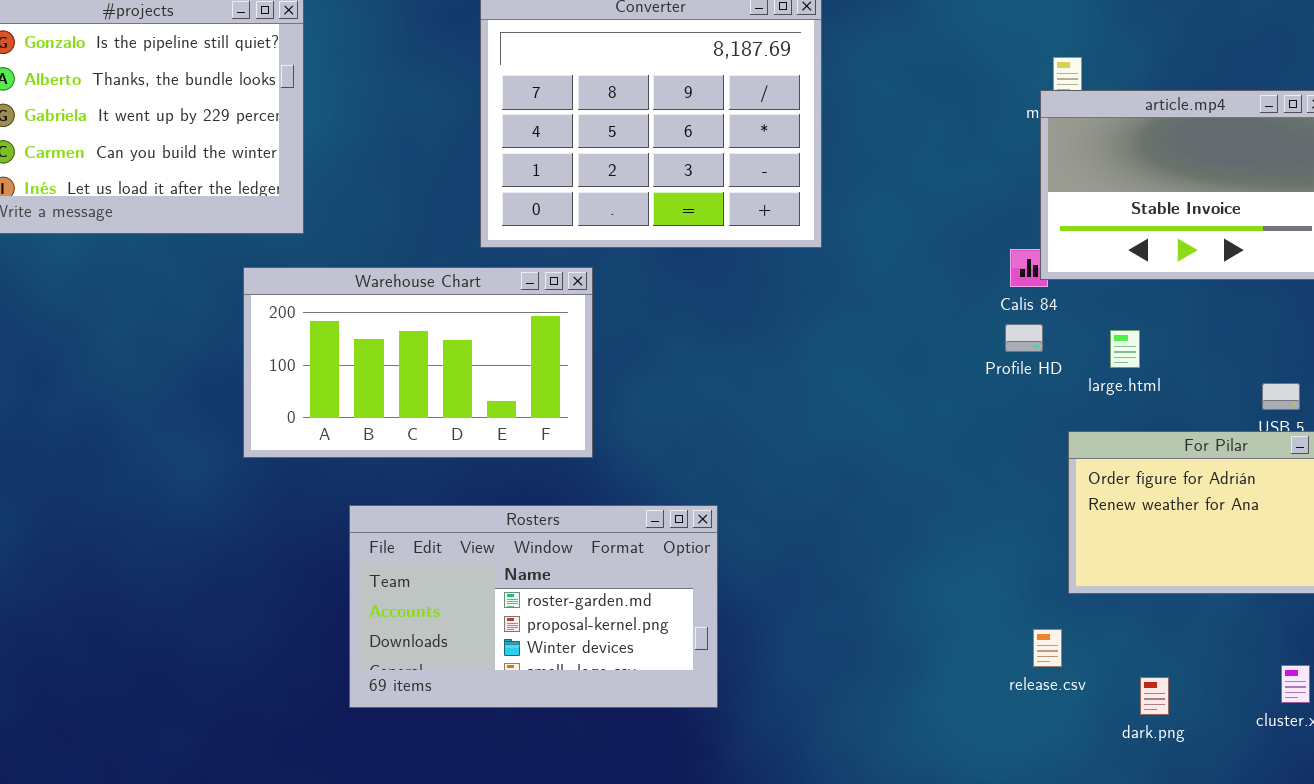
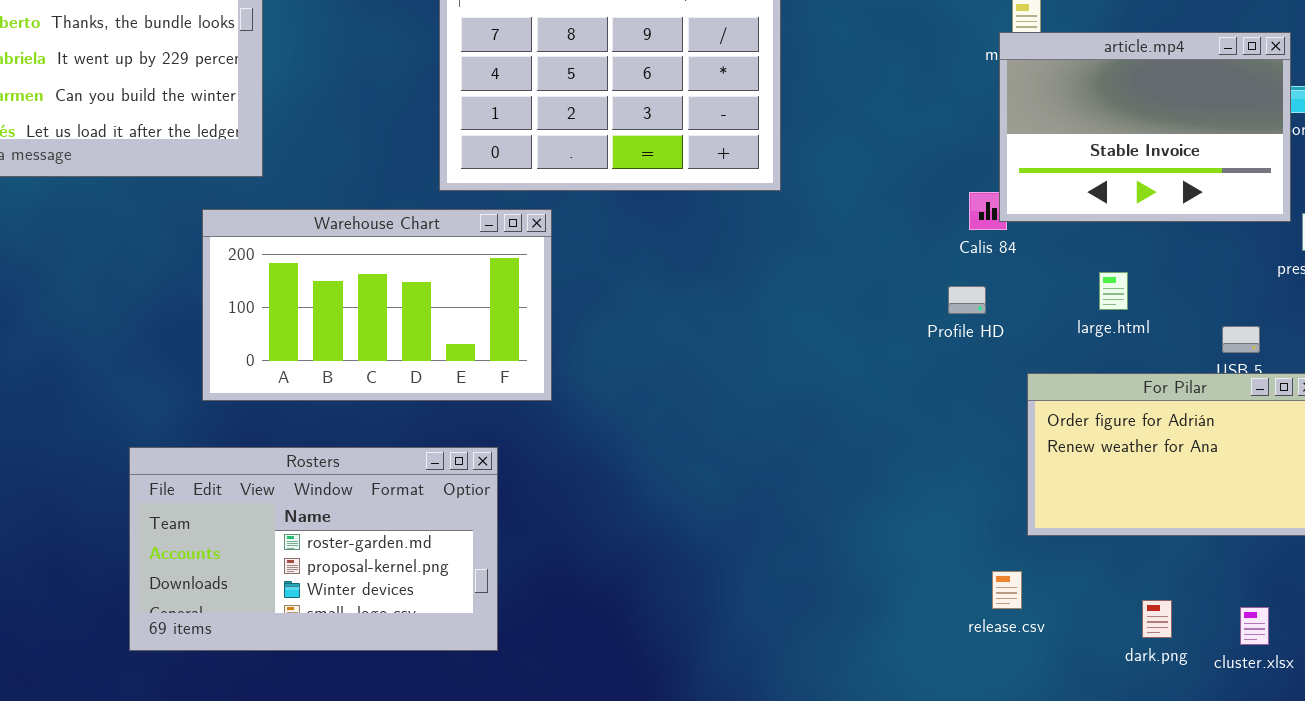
Profile HD: [1005,324,1043,352] -> [948,286,986,314], moved
large.html: [1110,330,1140,368] -> [1099,272,1128,310], moved
Rosters: [349,505,718,708] -> [129,447,498,651], moved
dark.png: [1140,677,1169,715] -> [1142,600,1172,638], moved

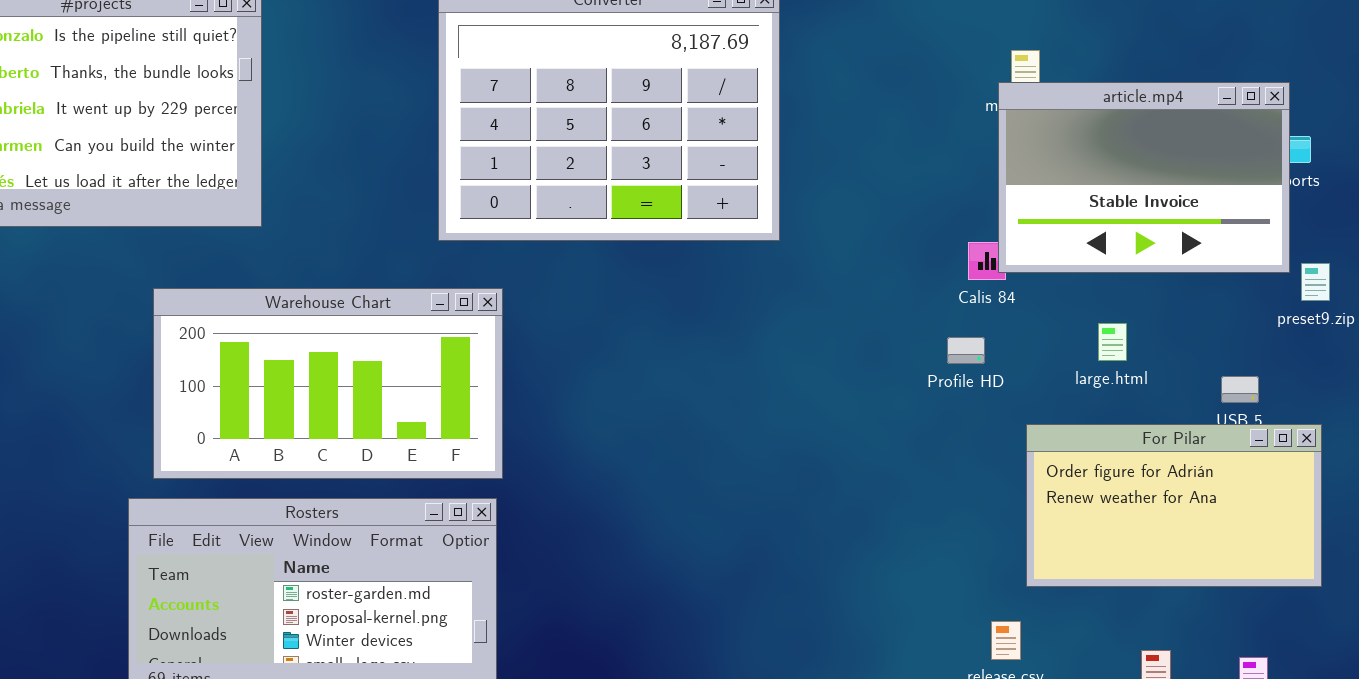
Warehouse Chart: [202,209,552,401] -> [153,288,503,479], moved

